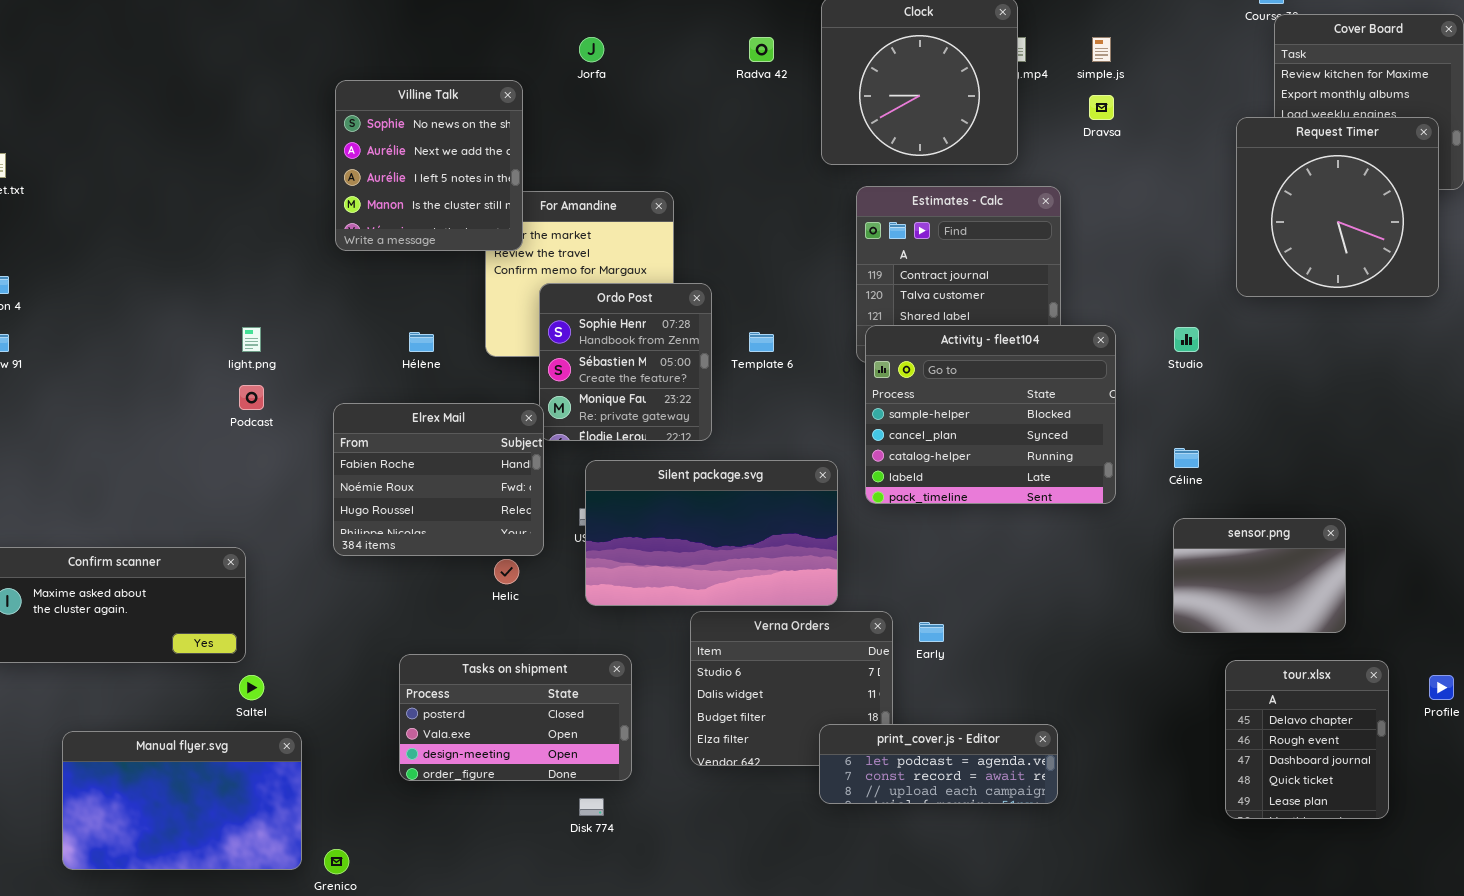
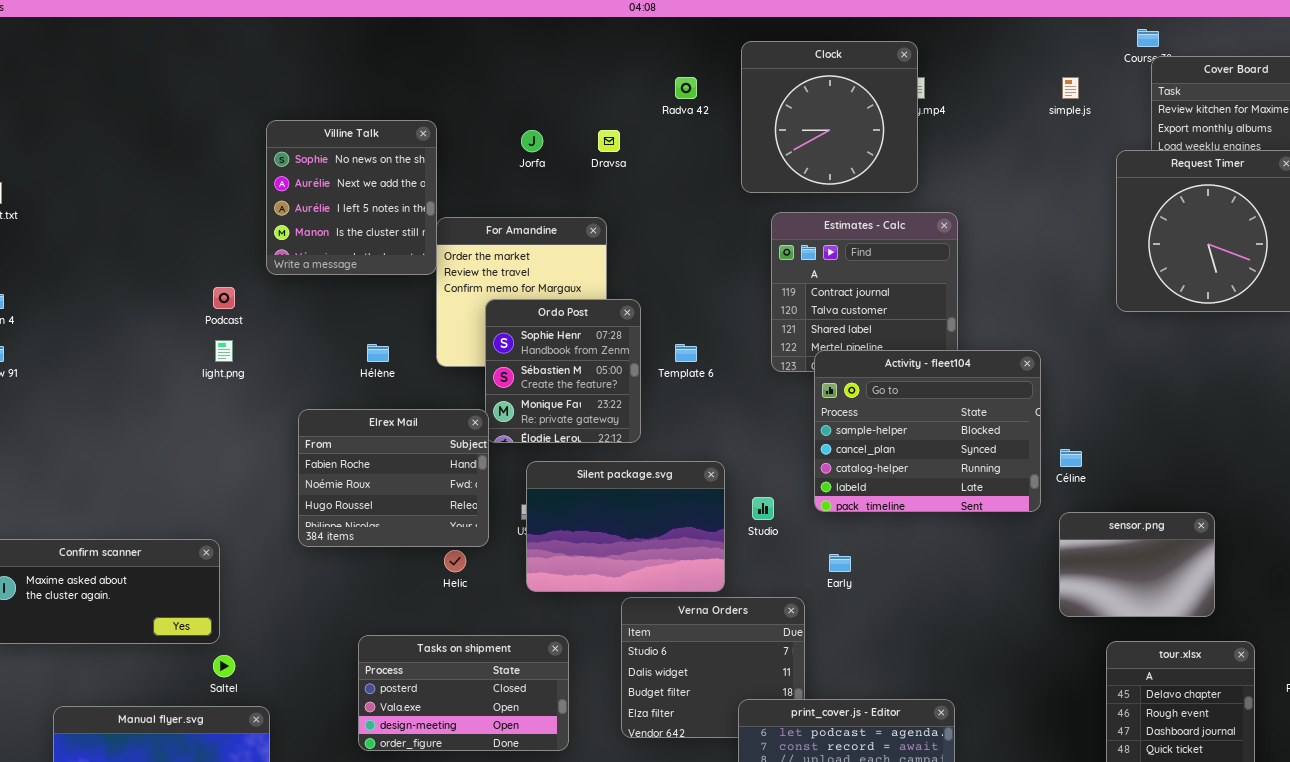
Jorfa: [579,37,604,62] -> [521,130,543,152], moved
simple.js: [1092,37,1111,62] -> [1062,77,1079,99], moved
Villine Talk: [335,80,523,251] -> [266,120,437,275], moved
Dravsa: [1089,95,1114,120] -> [598,130,620,152], moved
Activity - fleet104: [865,325,1116,504] -> [814,350,1041,512], moved
Studio: [1174,327,1199,352] -> [752,497,774,520], moved
Podcast: [239,385,264,410] -> [213,287,235,309], moved
Silent package.svg: [585,460,838,606] -> [526,461,725,592], resized
Early: [919,622,944,642] -> [829,554,851,572], moved

